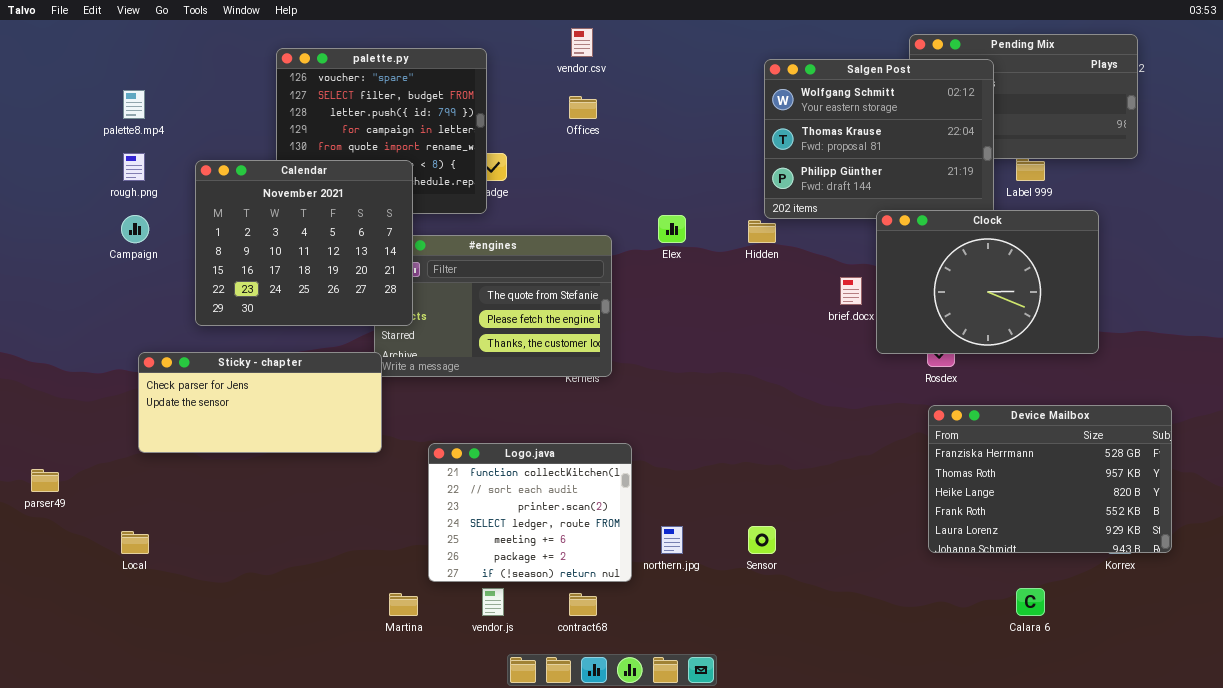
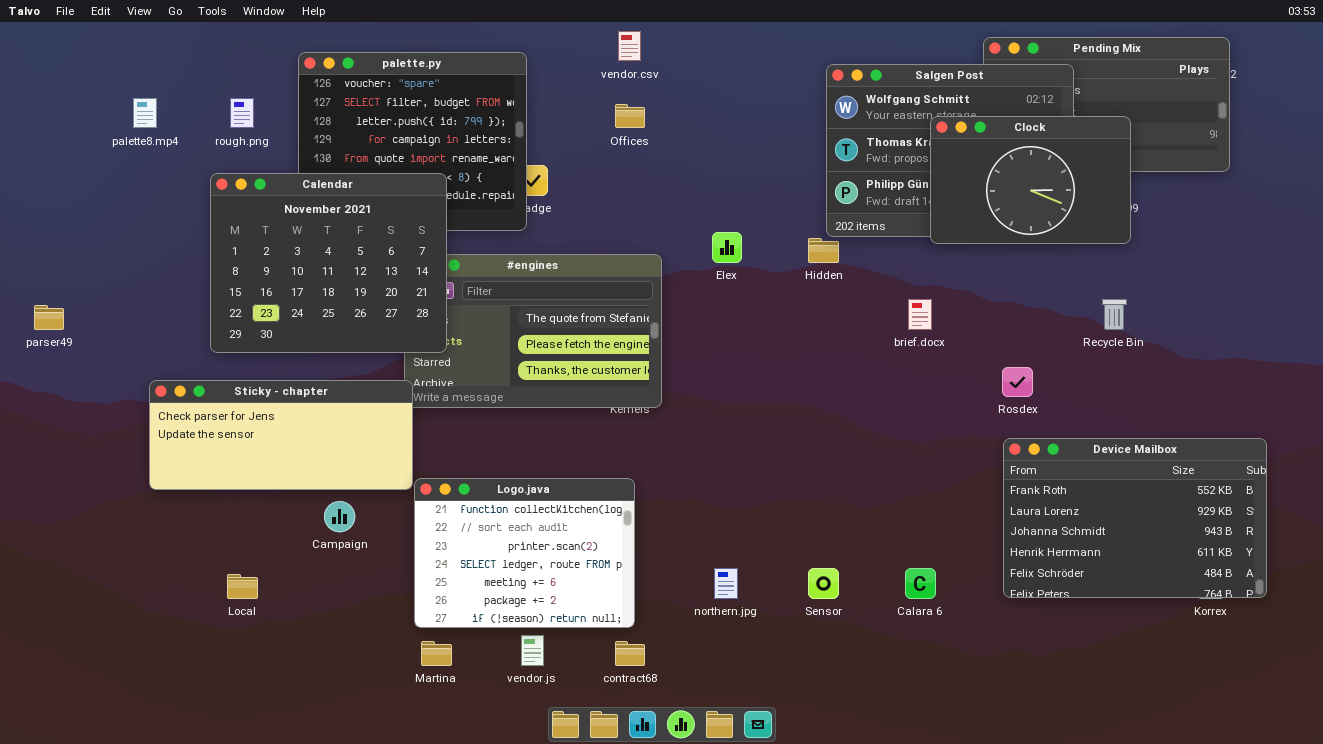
rough.png: [123,153,145,181] -> [230,98,254,128], moved
Clock: [876,210,1099,354] -> [930,116,1131,244], moved, resized
Campaign: [121,215,149,243] -> [324,501,355,532], moved
Device Mailbox: [928,405,1172,553] -> [1003,438,1267,598], scrolled down 3 rows
Logo.java: [428,443,632,582] -> [414,478,635,628], moved
parser49: [31,469,59,492] -> [34,305,64,330], moved
Local: [121,531,149,554] -> [227,574,258,599], moved
Calara 6: [1016,588,1045,616] -> [905,568,936,599], moved

